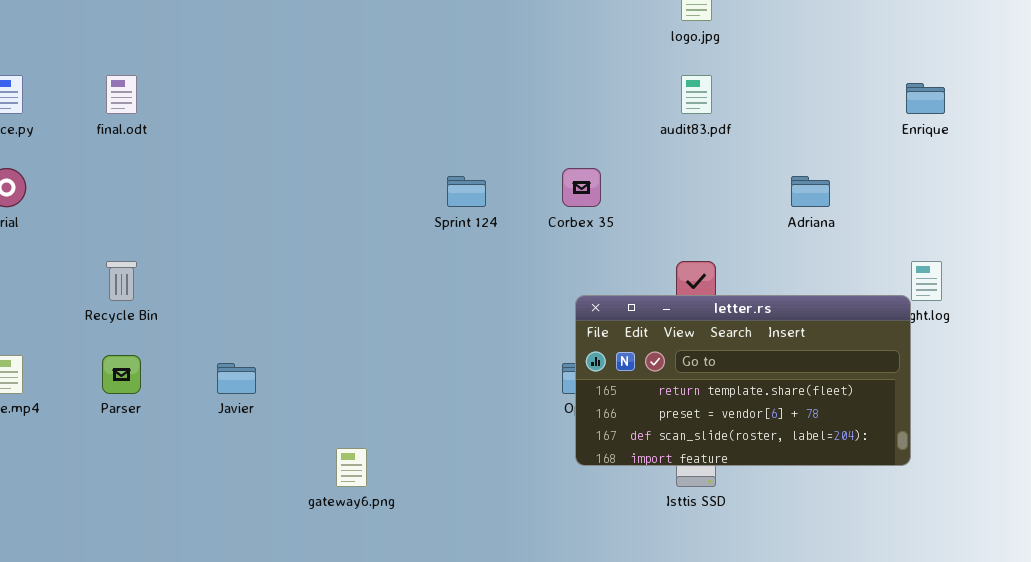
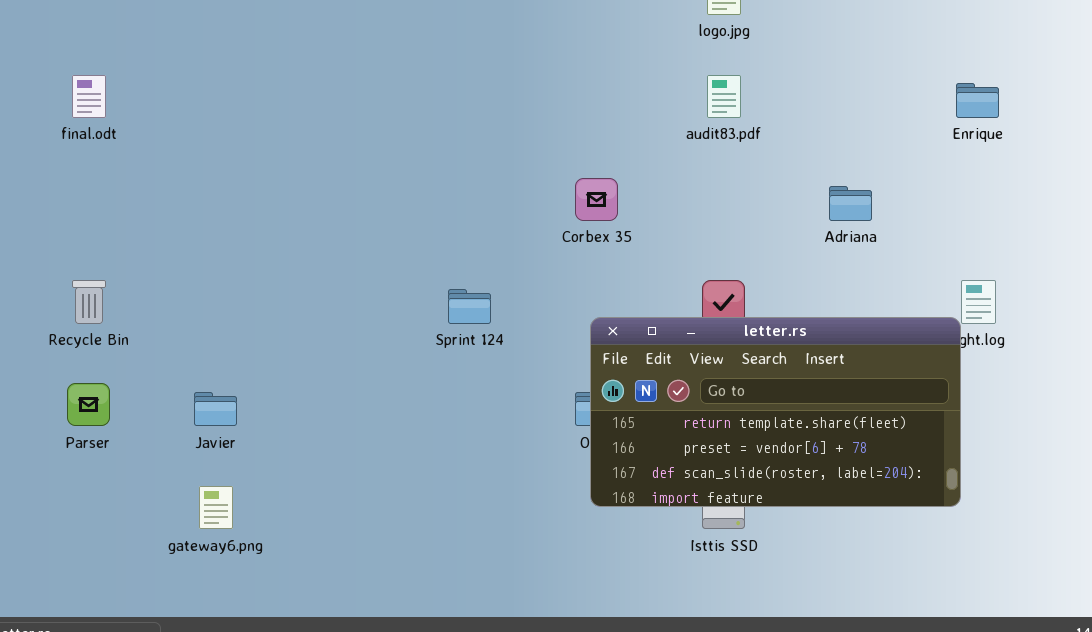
Sprint 124: [447,176,486,207] -> [448,289,491,324], moved
gateway6.png: [336,448,367,487] -> [199,486,233,529], moved

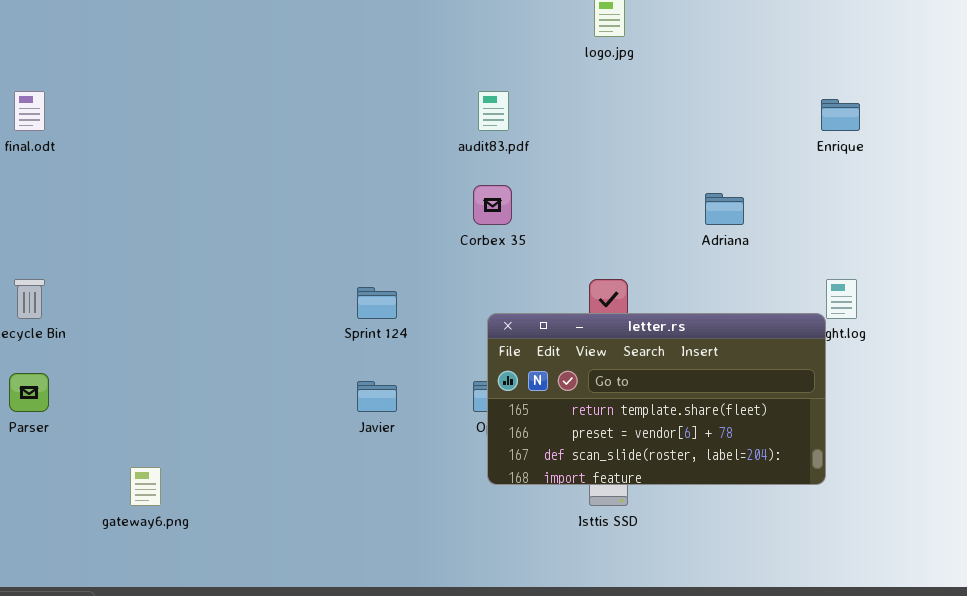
audit83.pdf: [707,75,741,118] -> [478,91,509,131], moved
Javier: [194,392,237,426] -> [357,381,397,412], moved

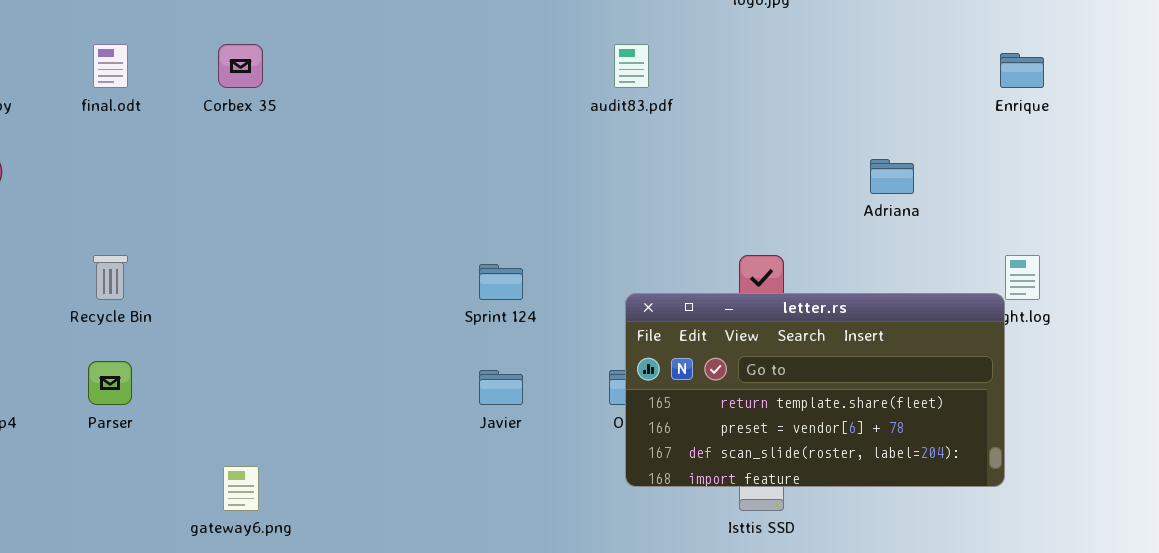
Corbex 35: [473,185,512,225] -> [218,44,263,88], moved

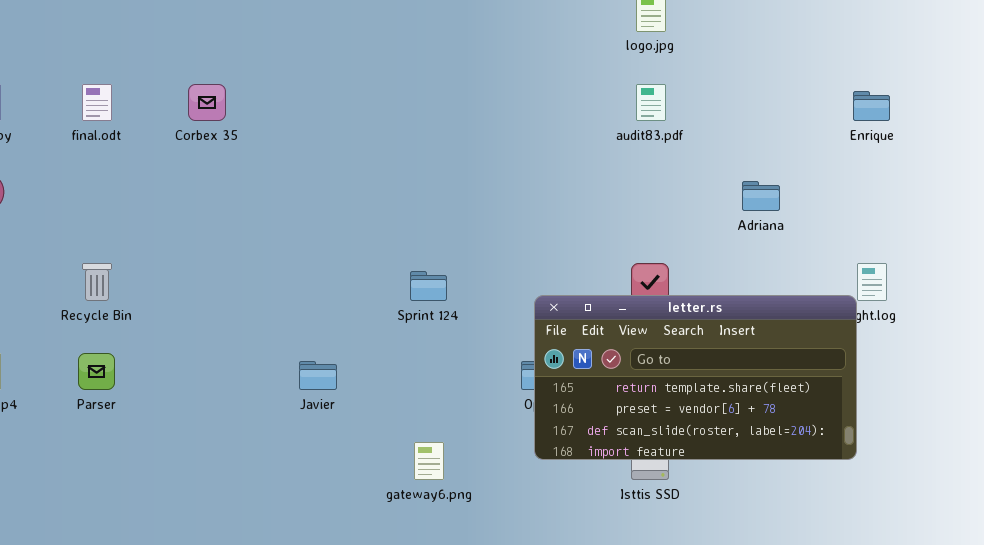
audit83.pdf: [614,44,649,88] -> [636,84,666,121], moved
Javier: [479,370,523,405] -> [299,361,337,390], moved
gateway6.png: [223,466,259,511] -> [414,442,444,480], moved

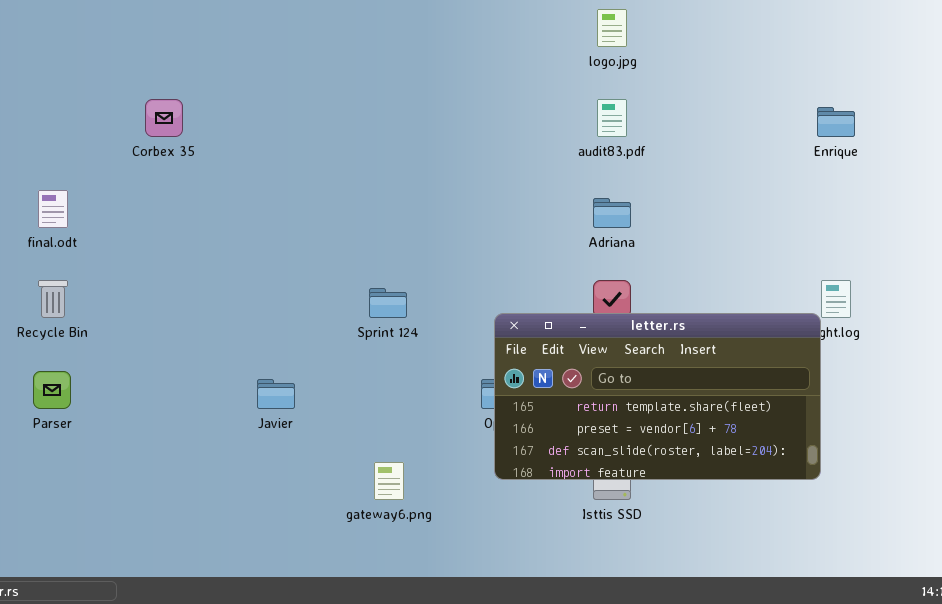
final.odt: [82,84,112,121] -> [38,190,68,228], moved
Adriana: [742,181,780,211] -> [593,198,631,228], moved

